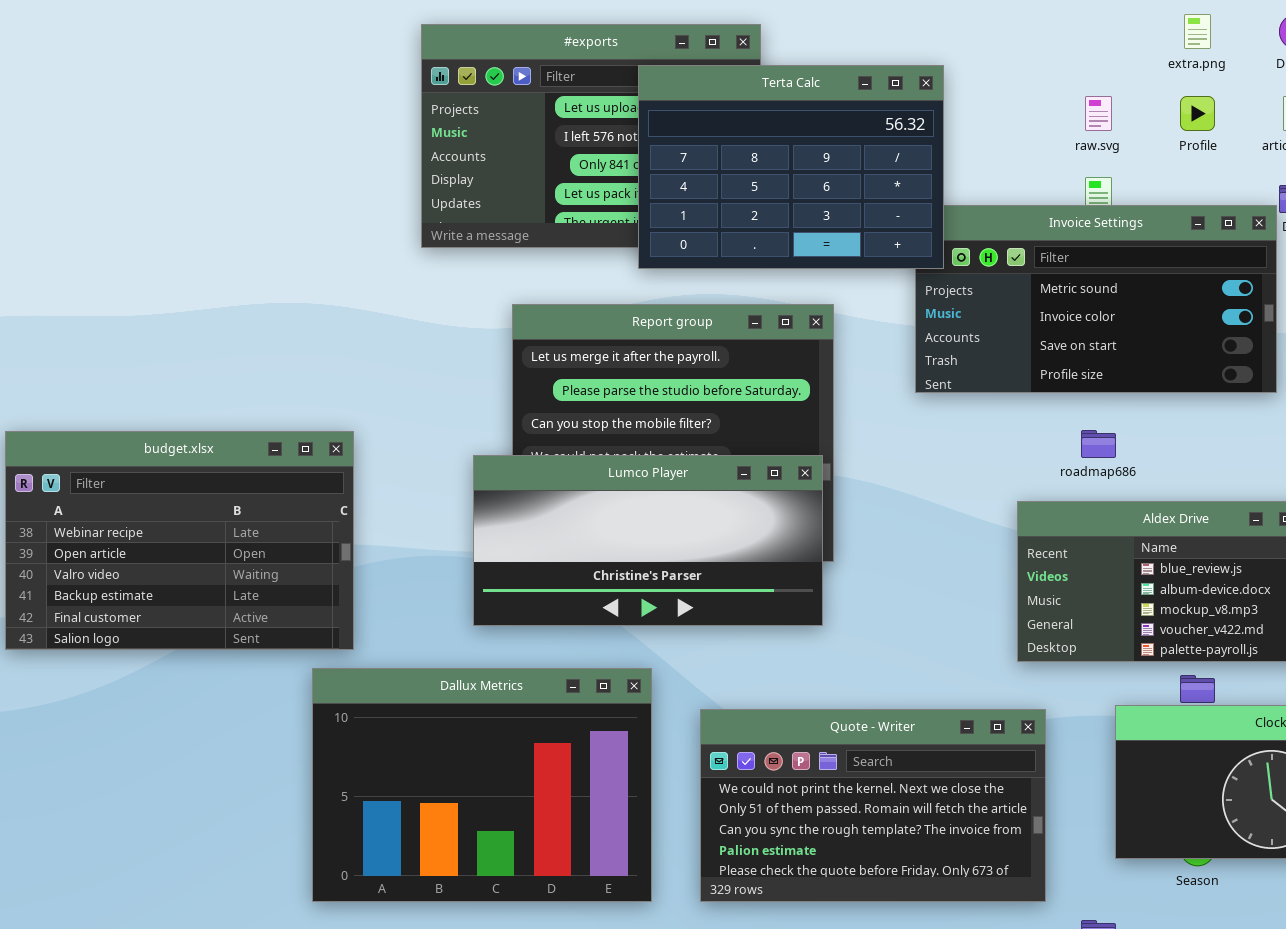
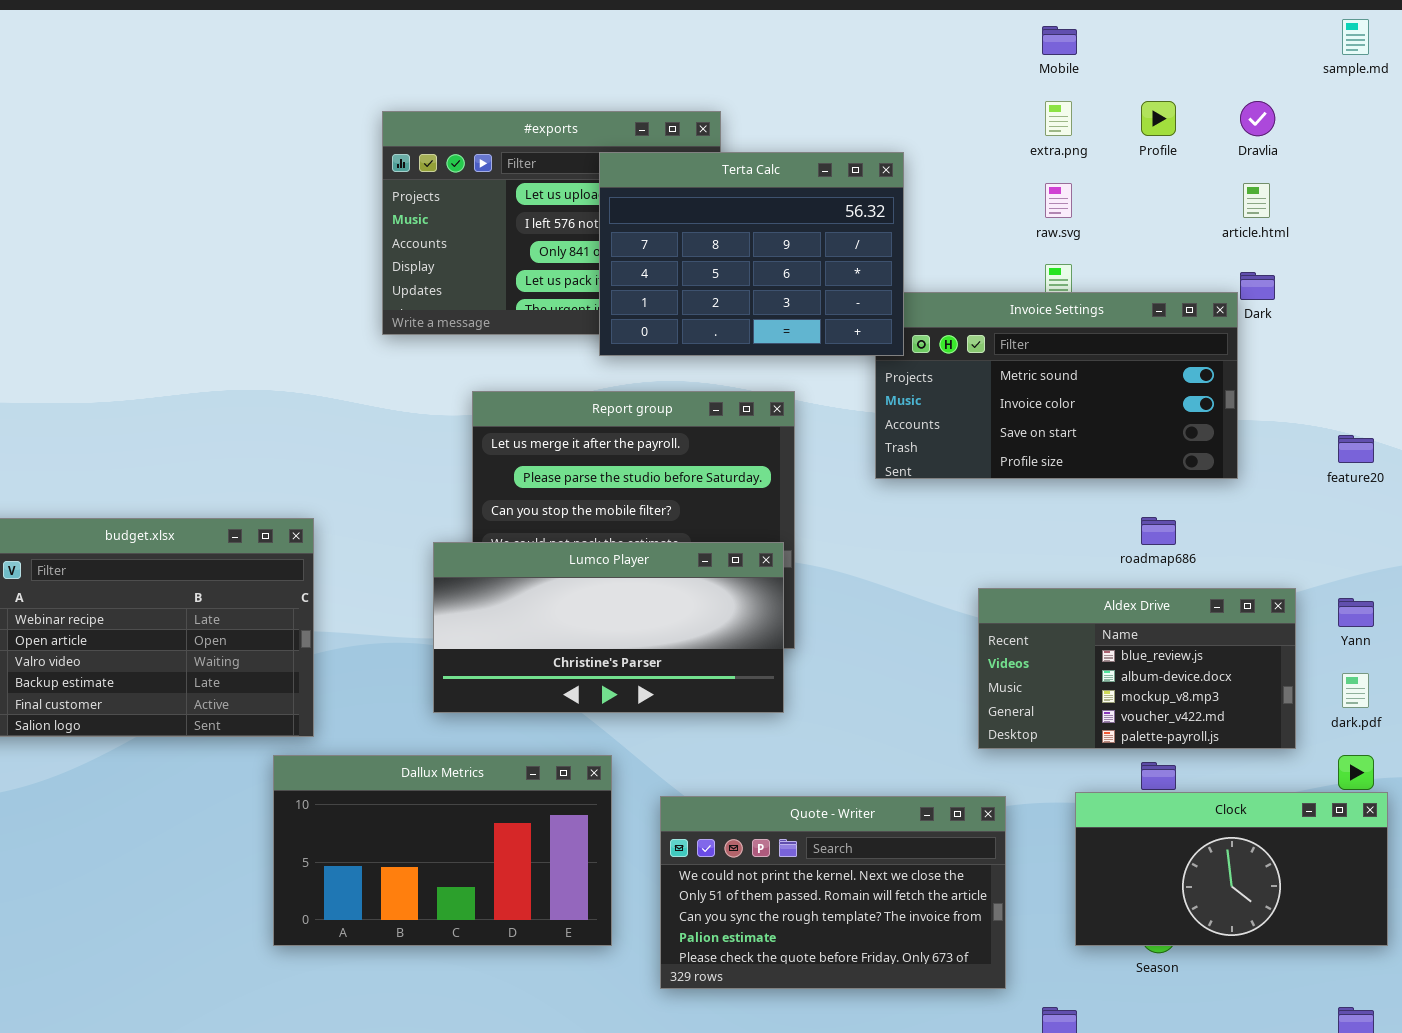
extra.png: [1184,14,1211,49] -> [1045,101,1072,136], moved
Profile: [1180,96,1215,131] -> [1141,101,1176,136], moved
roadmap686: [1081,430,1116,458] -> [1141,517,1176,545], moved
Dallux Metrics: [312,668,652,902] -> [273,755,612,946], resized

